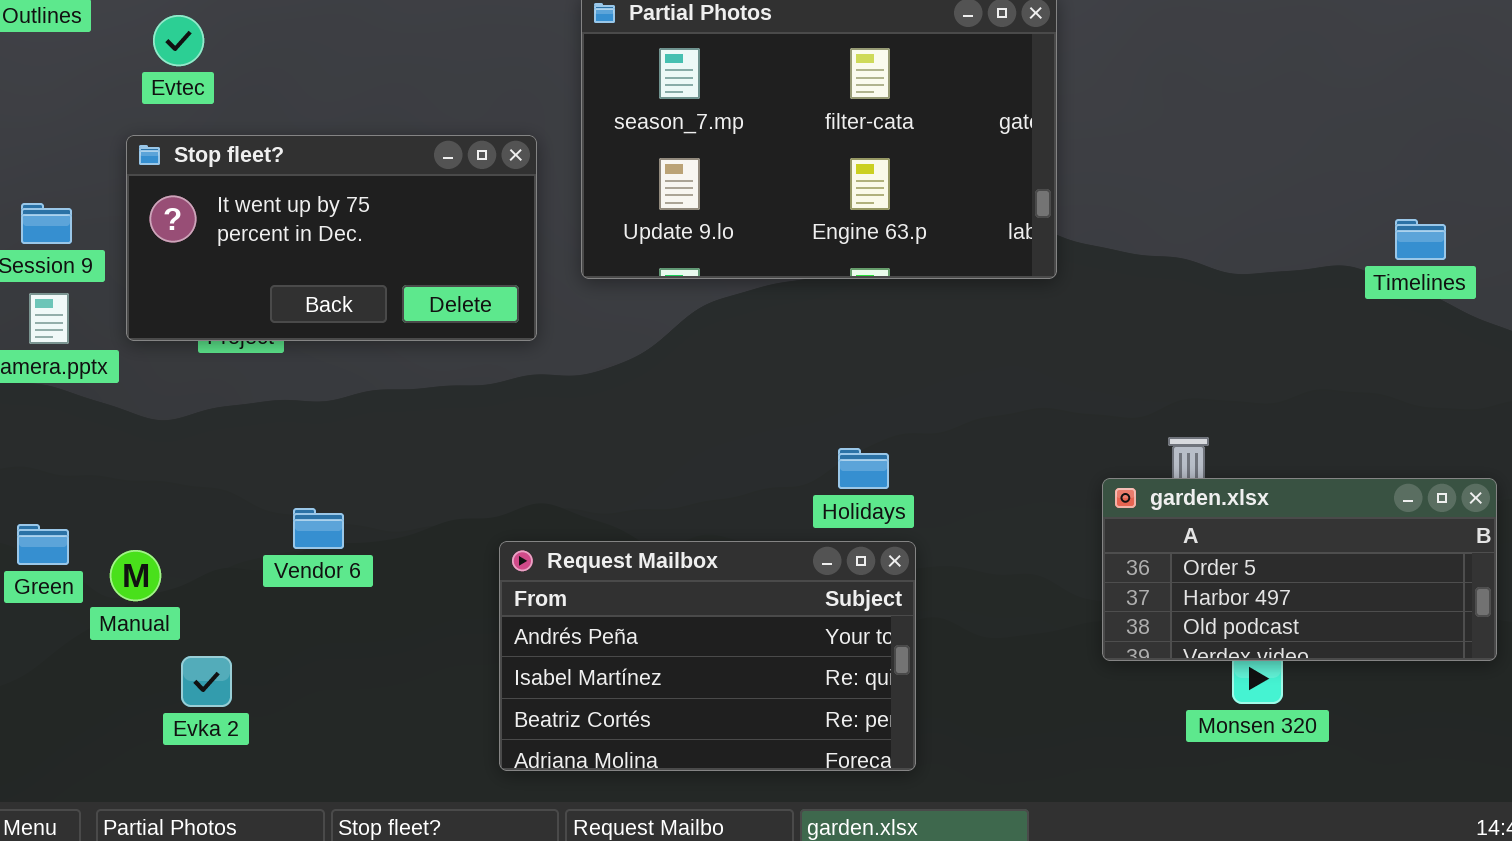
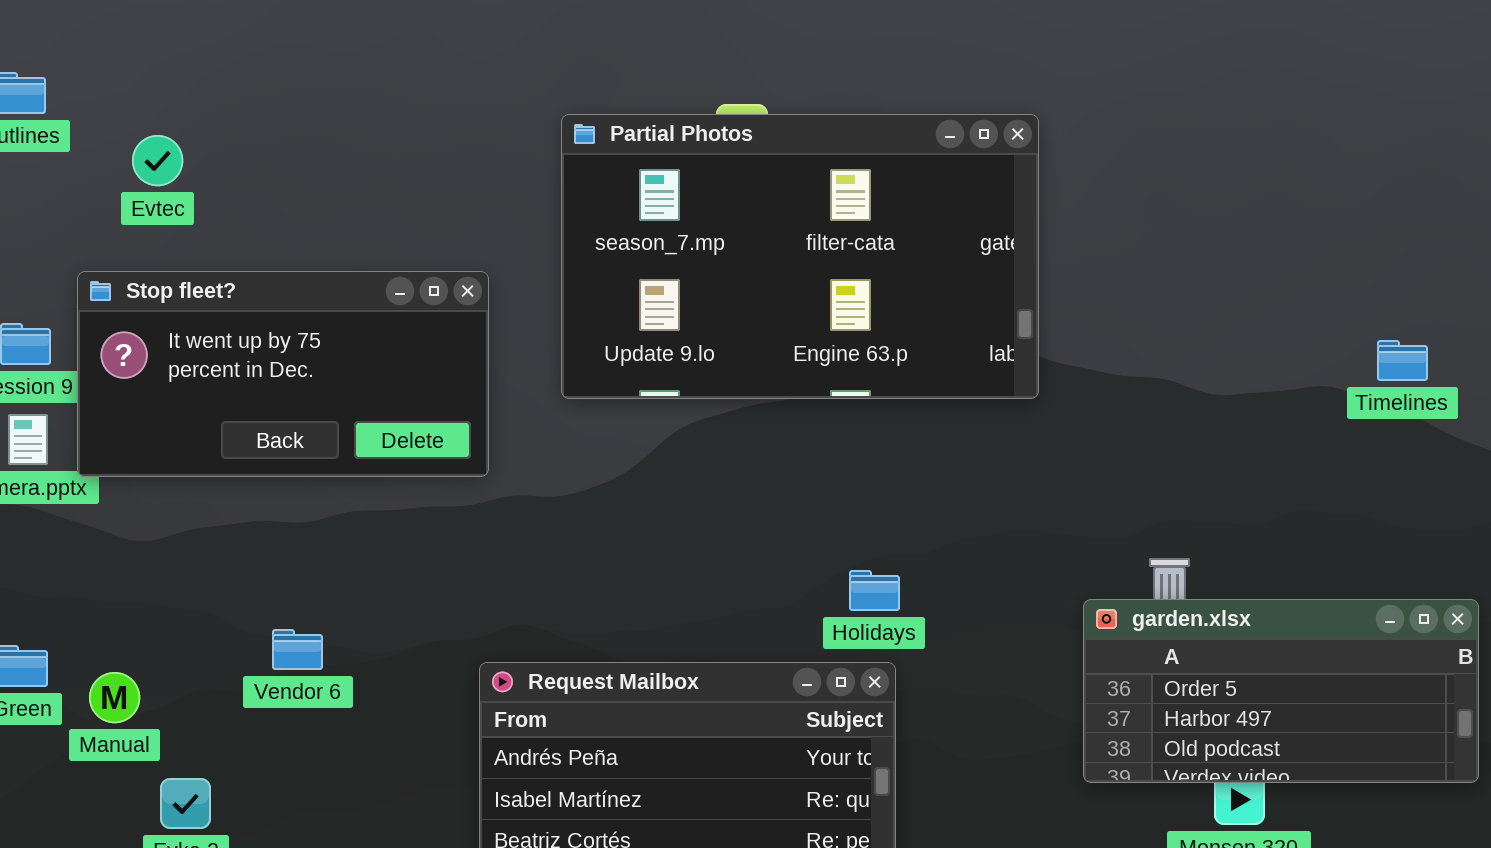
Stop fleet?: [126,135,537,341] -> [77,271,489,477], moved
Holidays: [838,448,889,489] -> [849,570,900,611], moved

